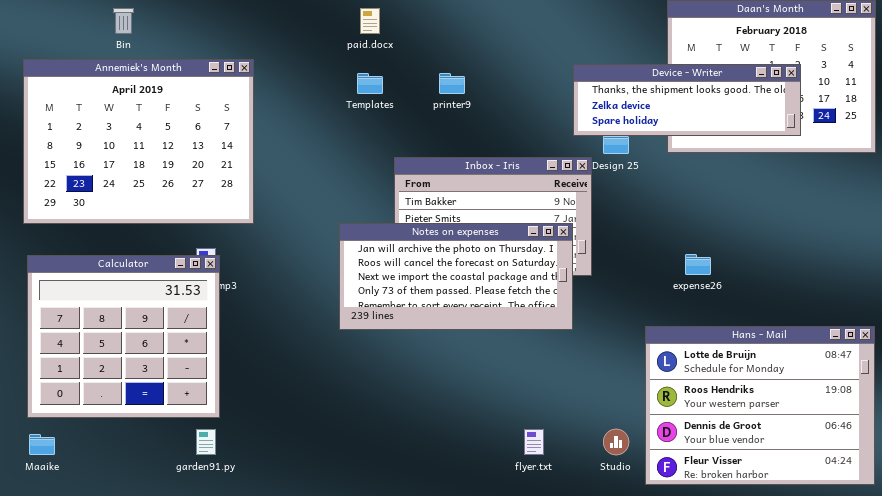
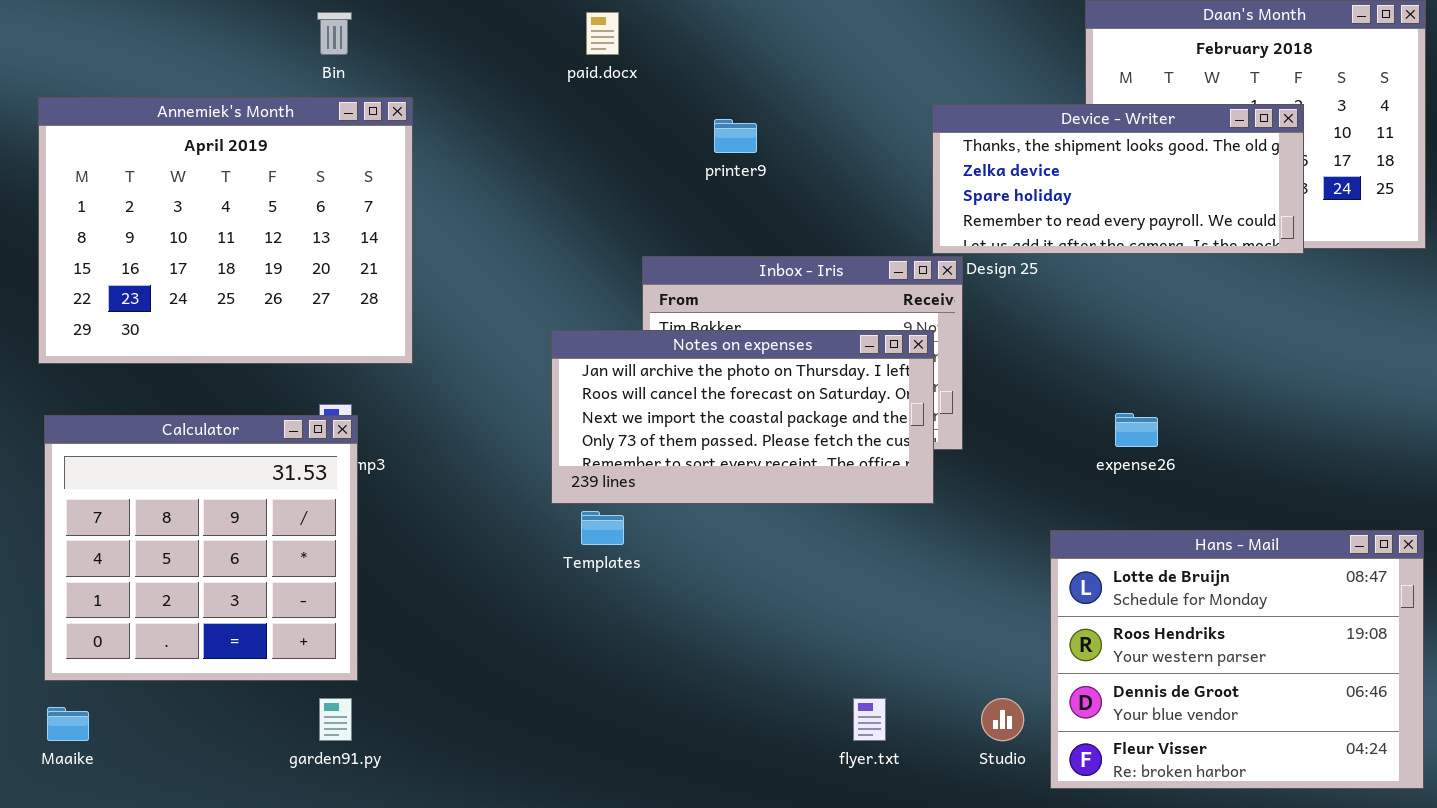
Bin: [113,8,134,34] -> [317,12,352,55], moved
Device - Writer: [573,64,801,136] -> [932,104,1304,254], resized
Templates: [357,73,383,94] -> [581,511,624,545], moved
Notes on expenses: [339,223,573,330] -> [551,330,934,504], moved

